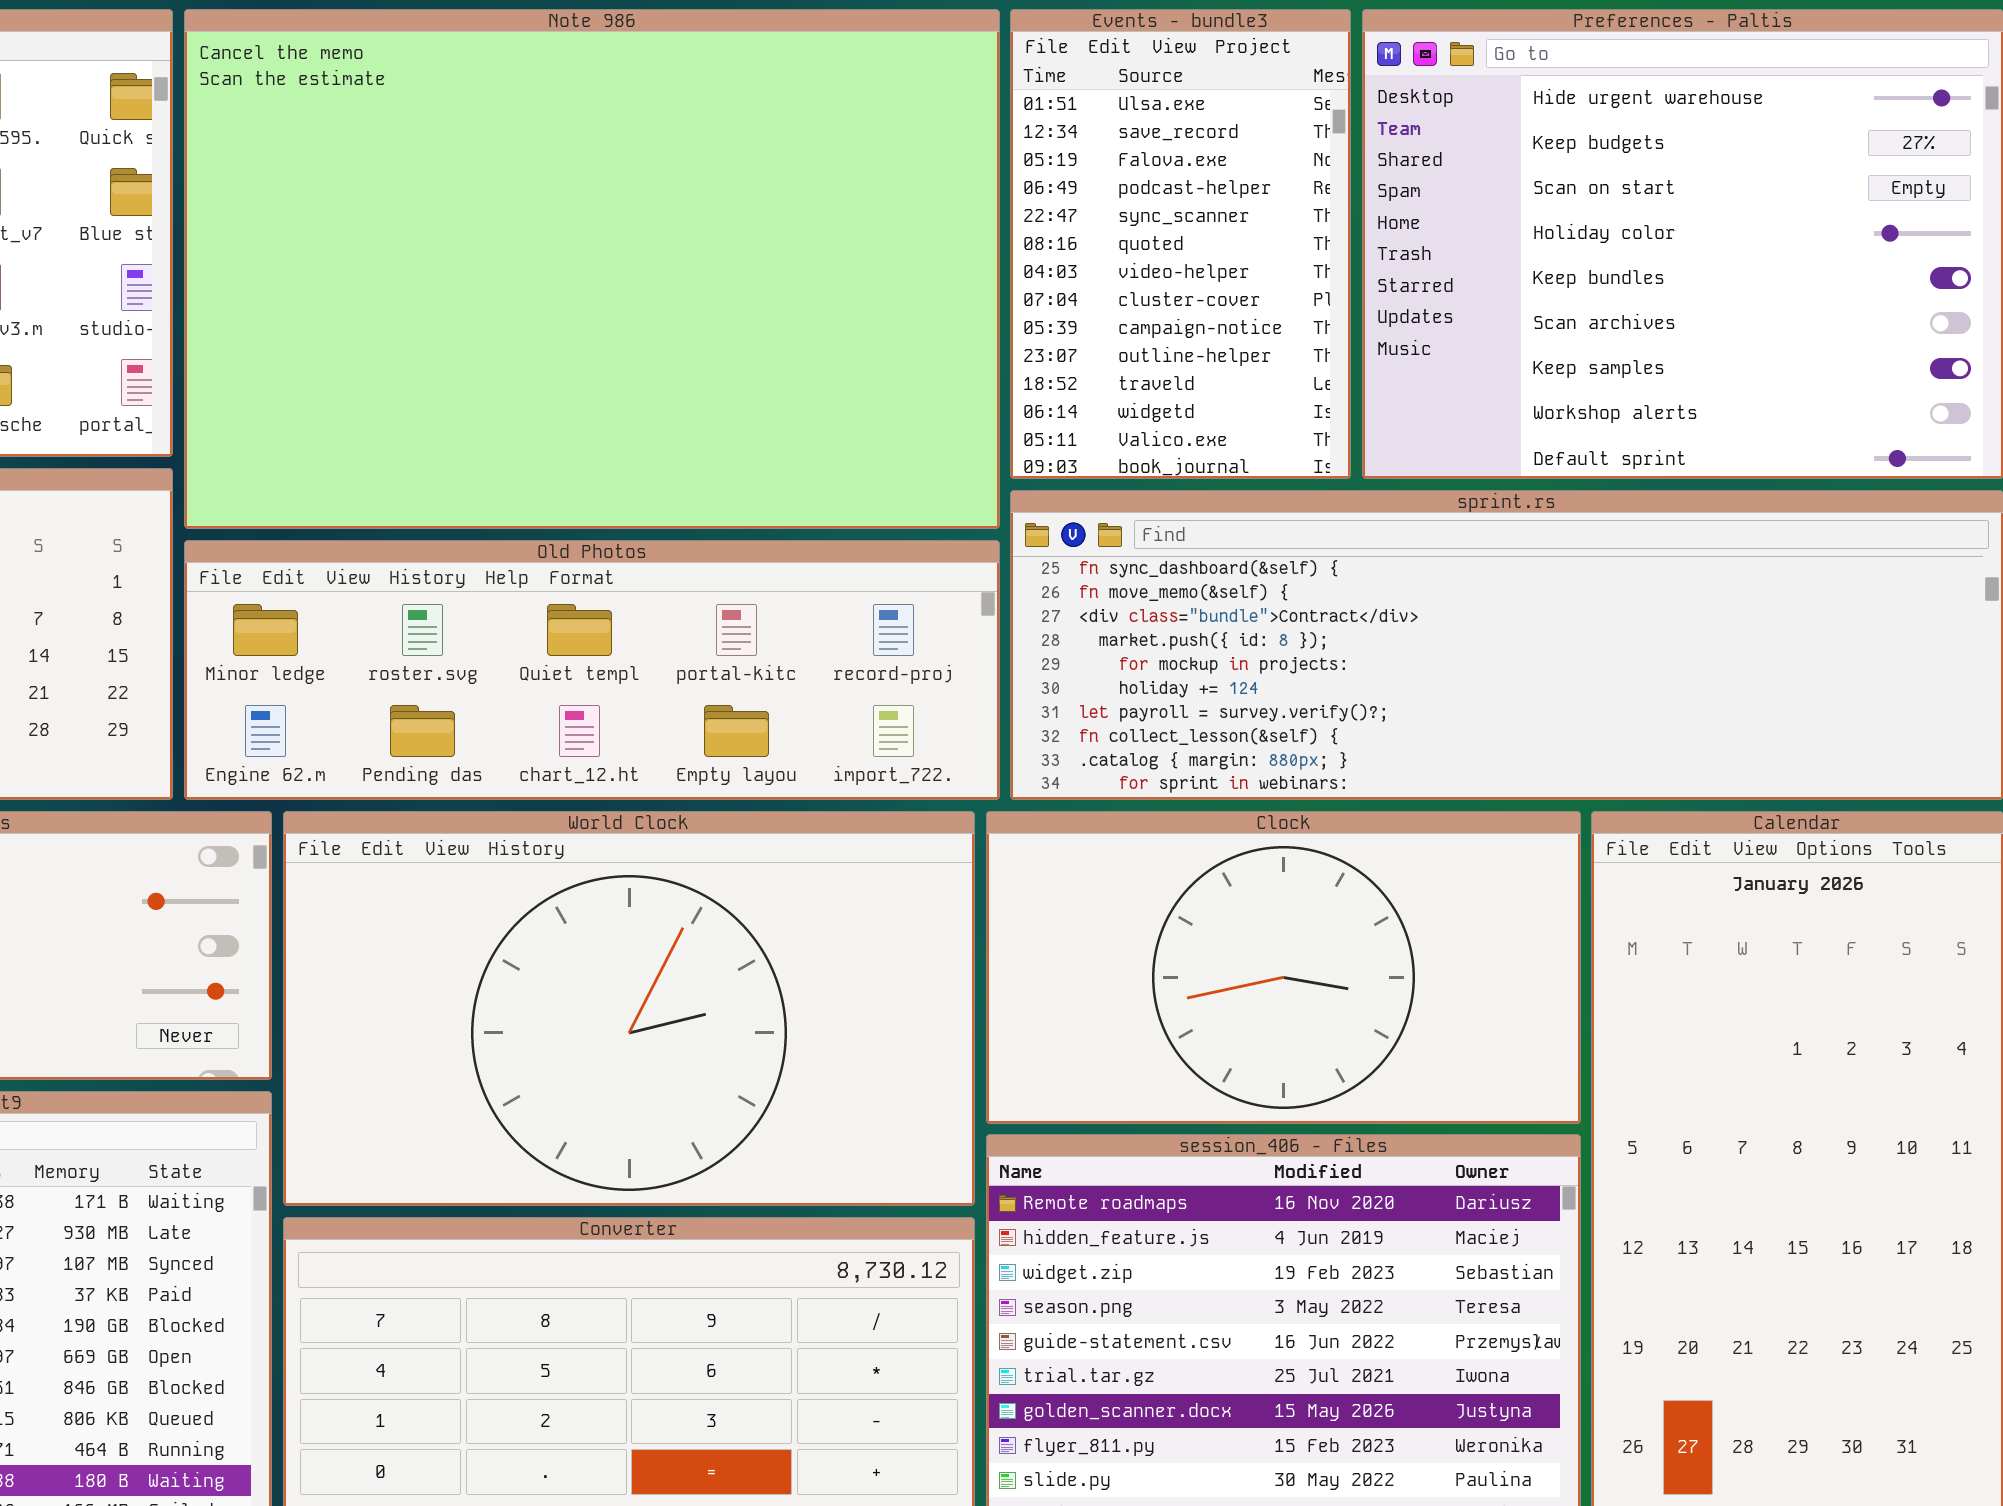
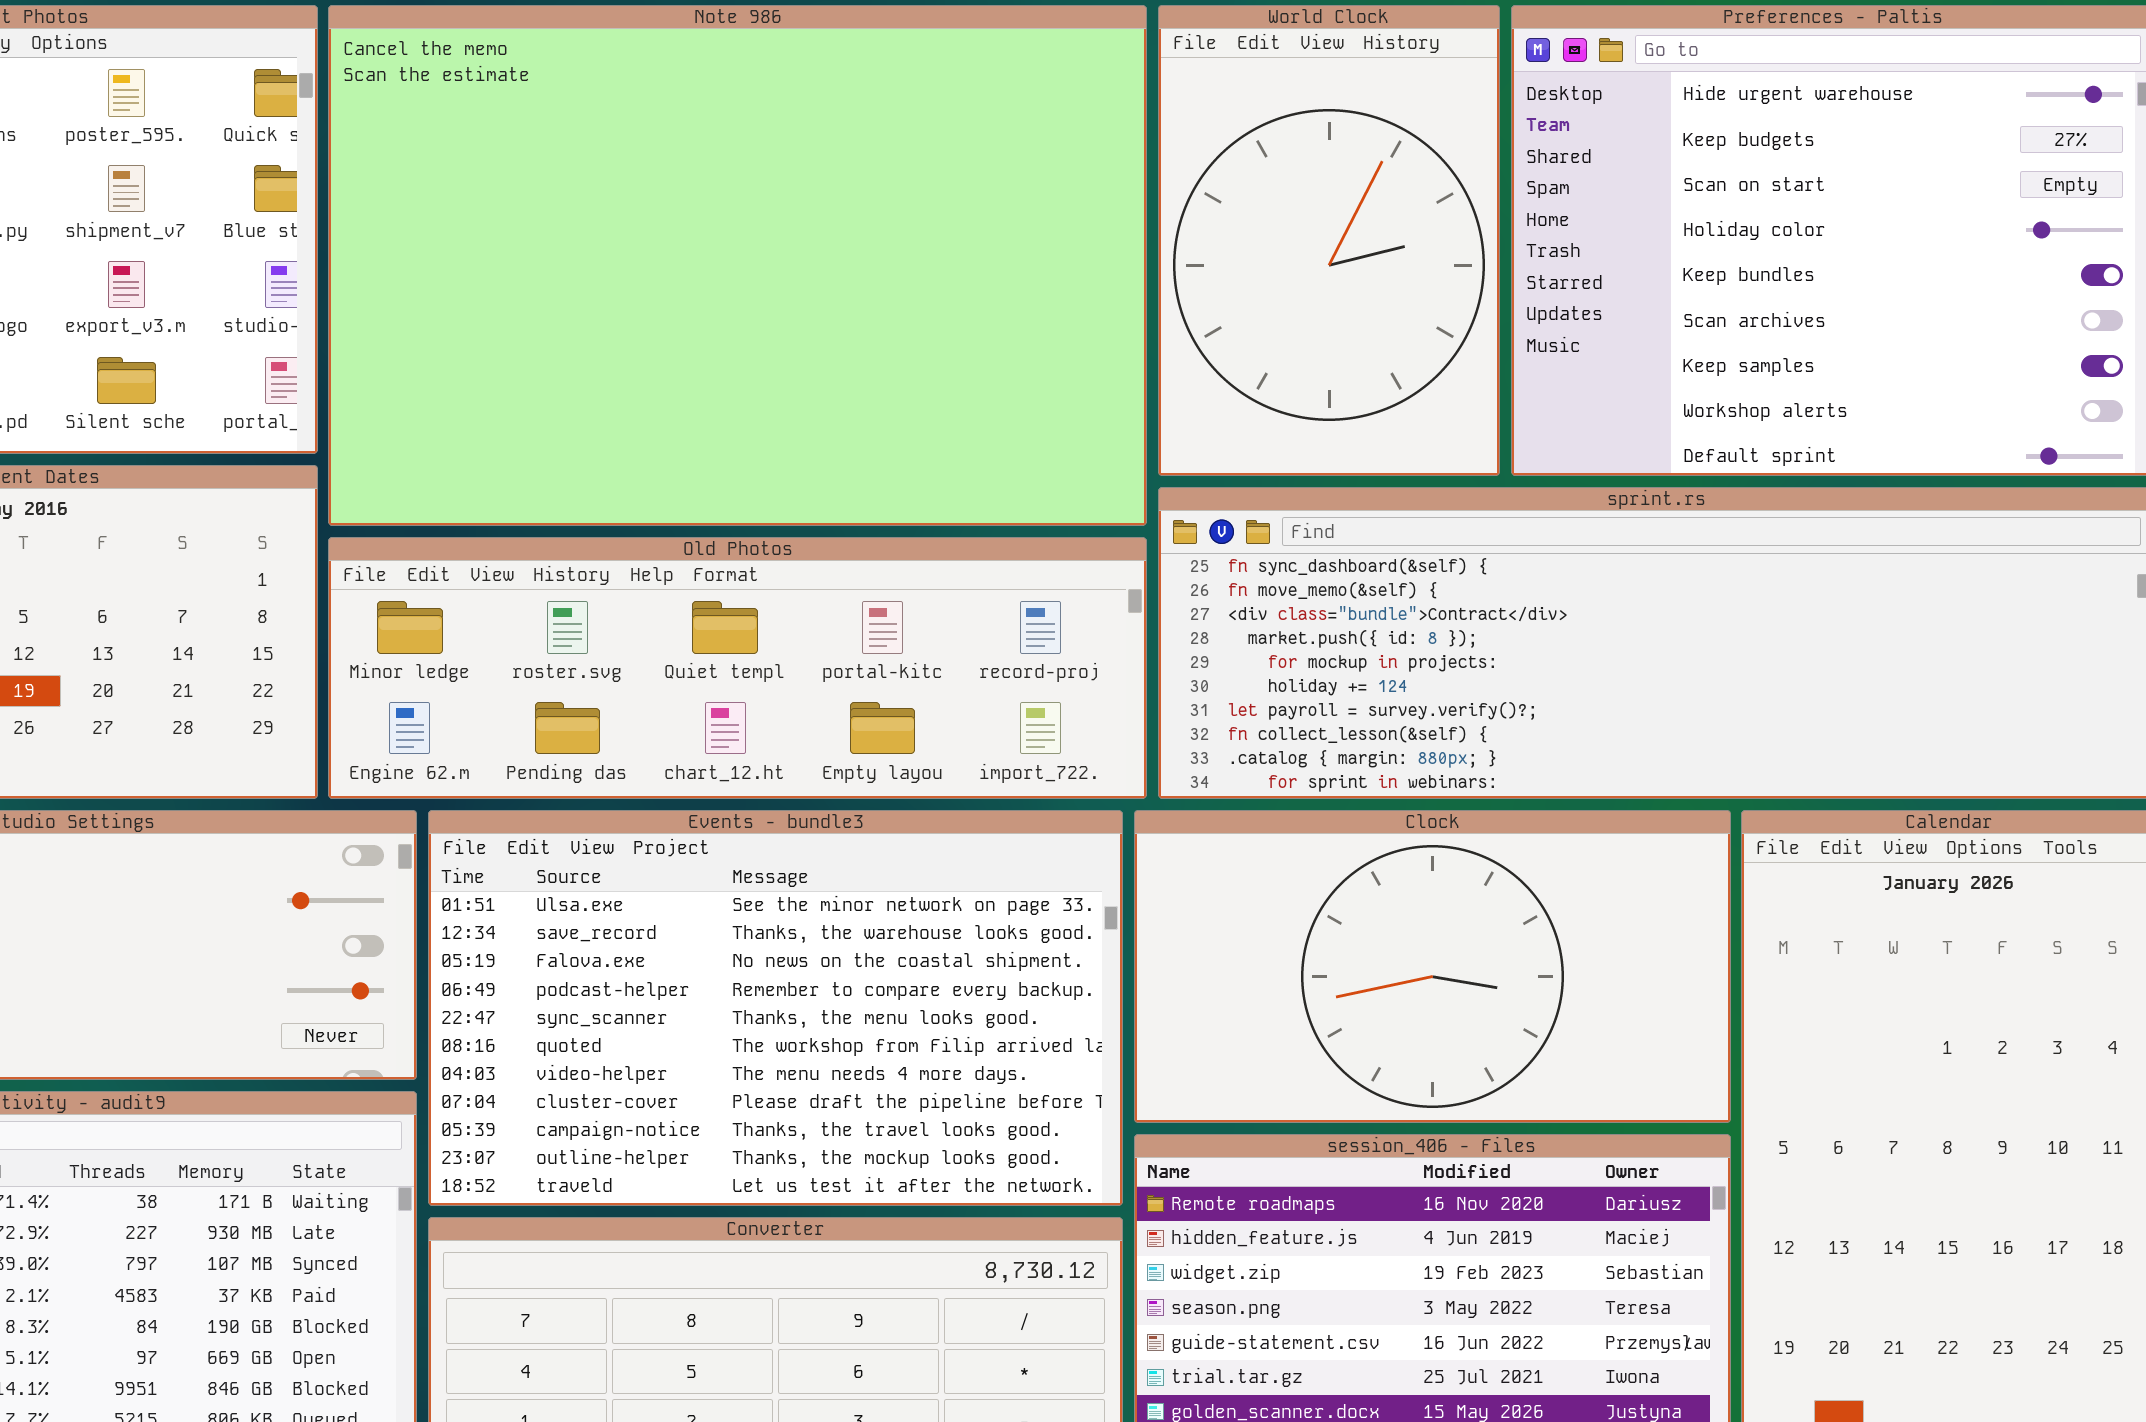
Events - bundle3: [1010,9,1351,479] -> [428,810,1123,1206], moved, resized
World Clock: [283,811,975,1206] -> [1158,5,1500,476], moved, resized

